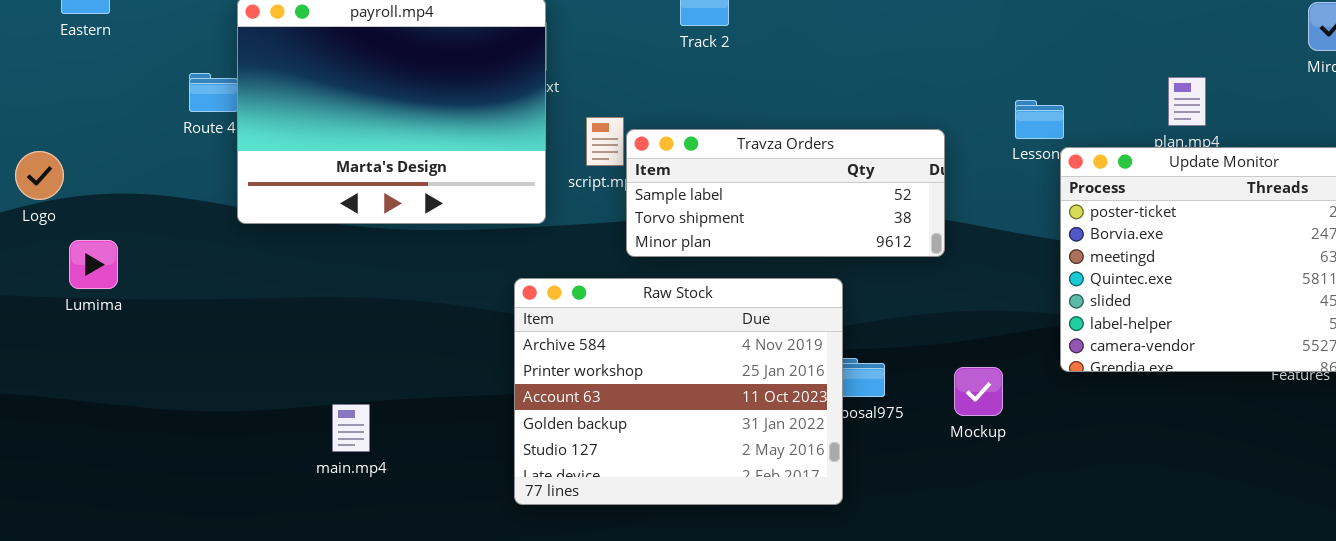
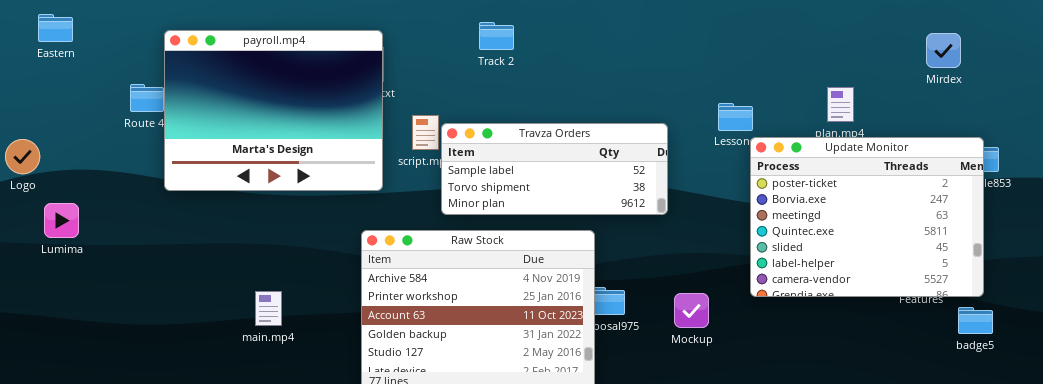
main.mp4: [332,404,370,452] -> [255,291,282,326], moved

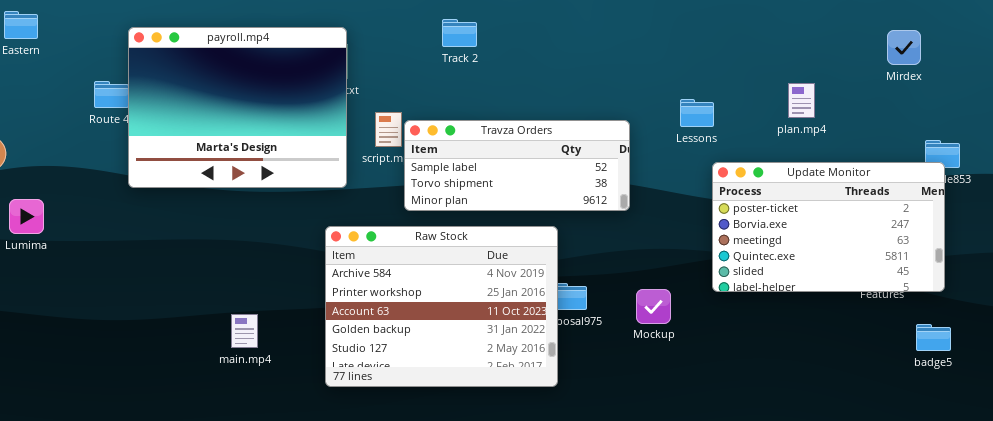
Update Monitor: [750,137,984,297] -> [712,162,945,292], resized
main.mp4: [255,291,282,326] -> [231,314,258,348], moved
badge5: [958,307,993,334] -> [916,324,951,351], moved

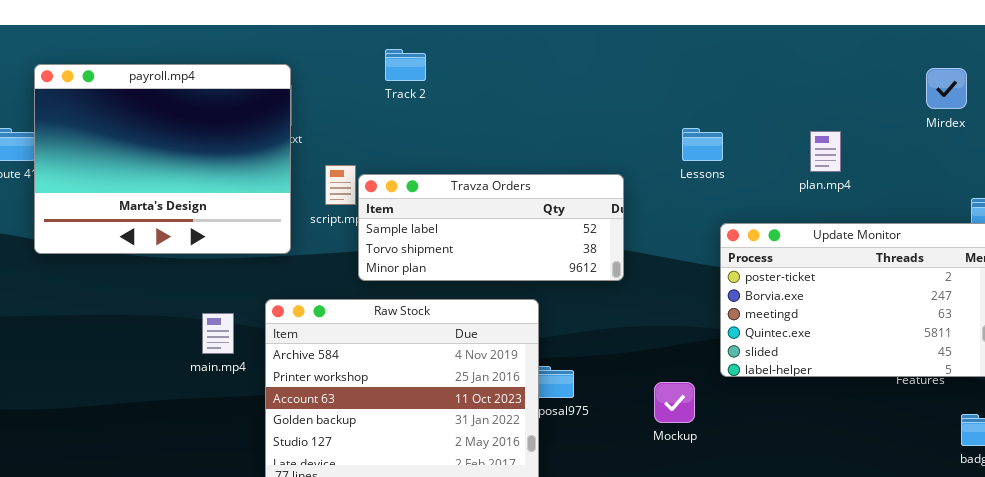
Track 2: [442,19,477,47] -> [385,49,426,81], moved
Lessons: [680,99,714,127] -> [682,128,723,161], moved
Mockup: [636,289,671,324] -> [654,382,695,423], moved
main.mp4: [231,314,258,348] -> [202,313,234,354], moved

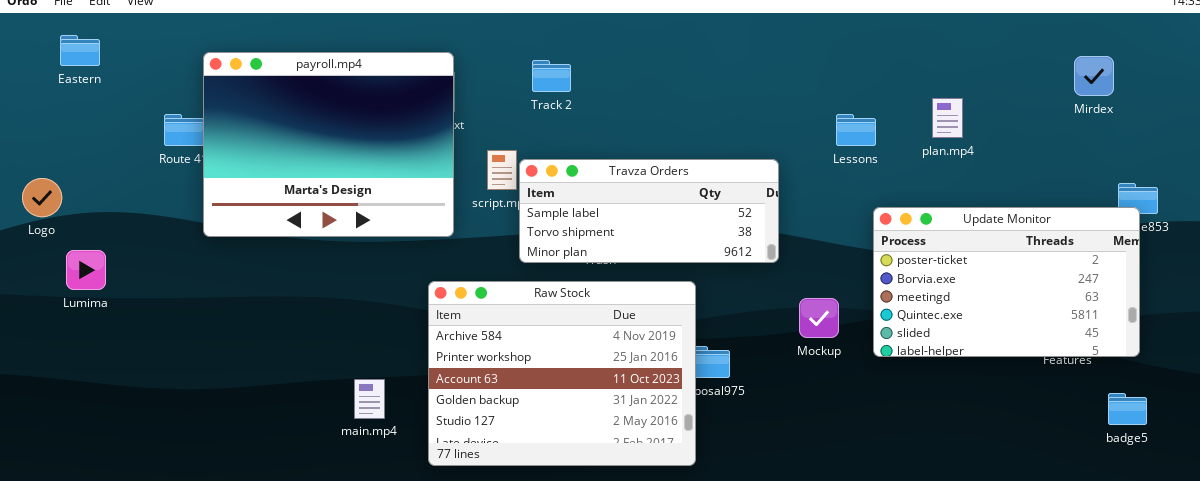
Track 2: [385,49,426,81] -> [532,60,571,92], moved
plan.mp4: [810,131,841,172] -> [932,98,963,138], moved
main.mp4: [202,313,234,354] -> [354,379,385,419], moved
Mockup: [654,382,695,423] -> [799,298,839,338], moved

